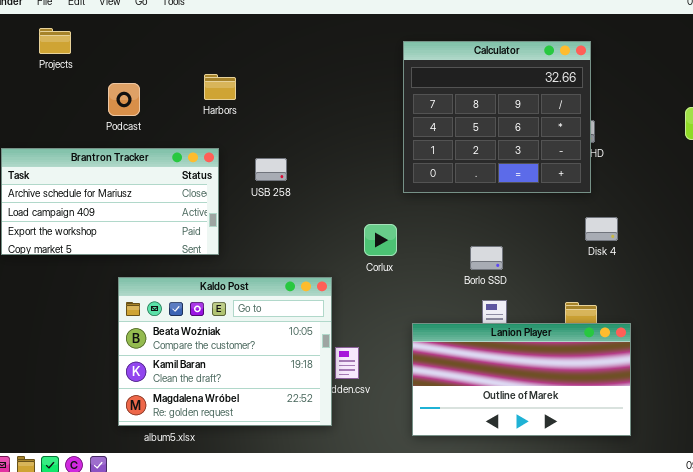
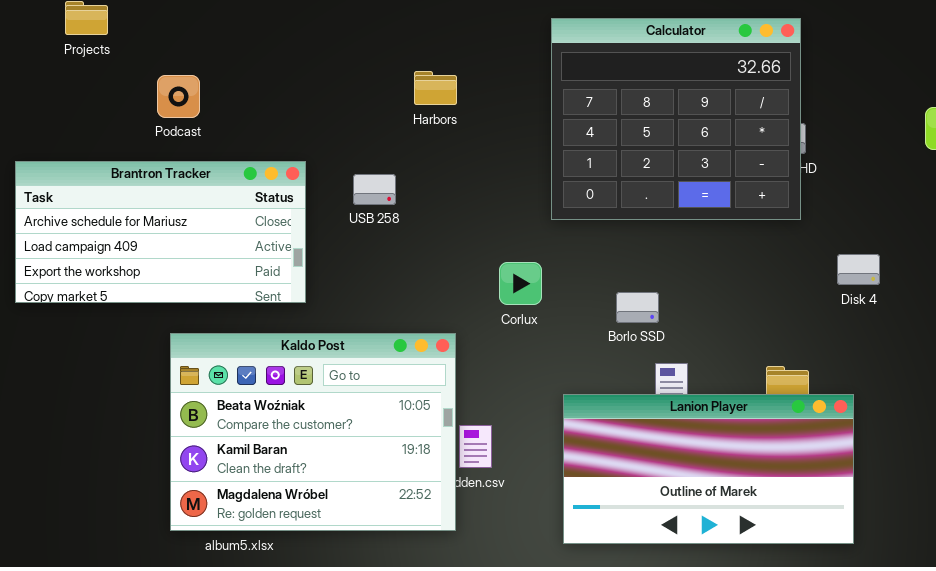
Harbors: [204,74,236,100] -> [414,71,457,105], moved
Disk 4: [585,217,618,241] -> [837,254,880,285], moved
Borlo SSD: [470,246,503,270] -> [616,292,659,323], moved

